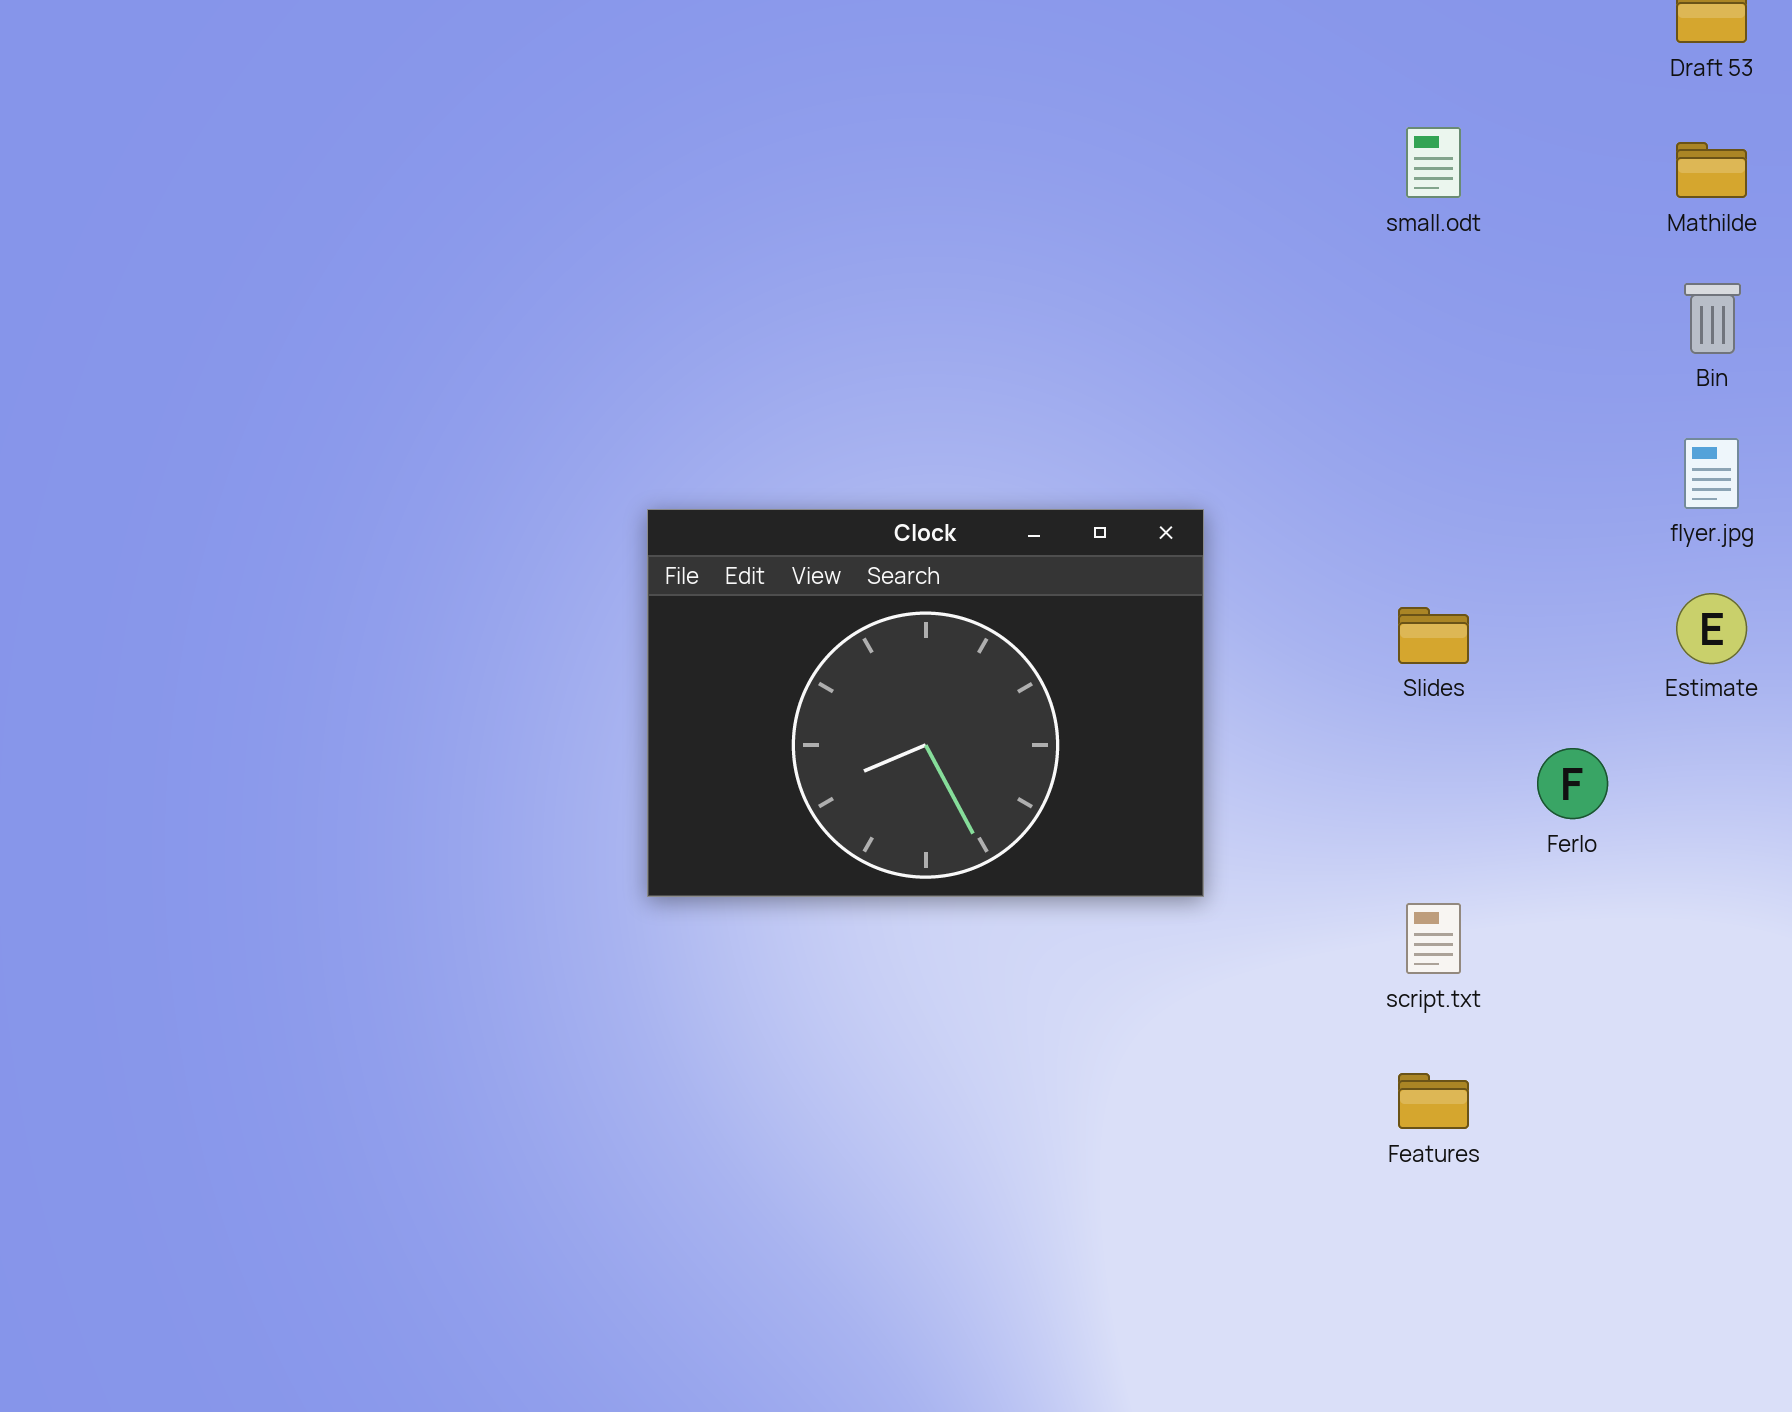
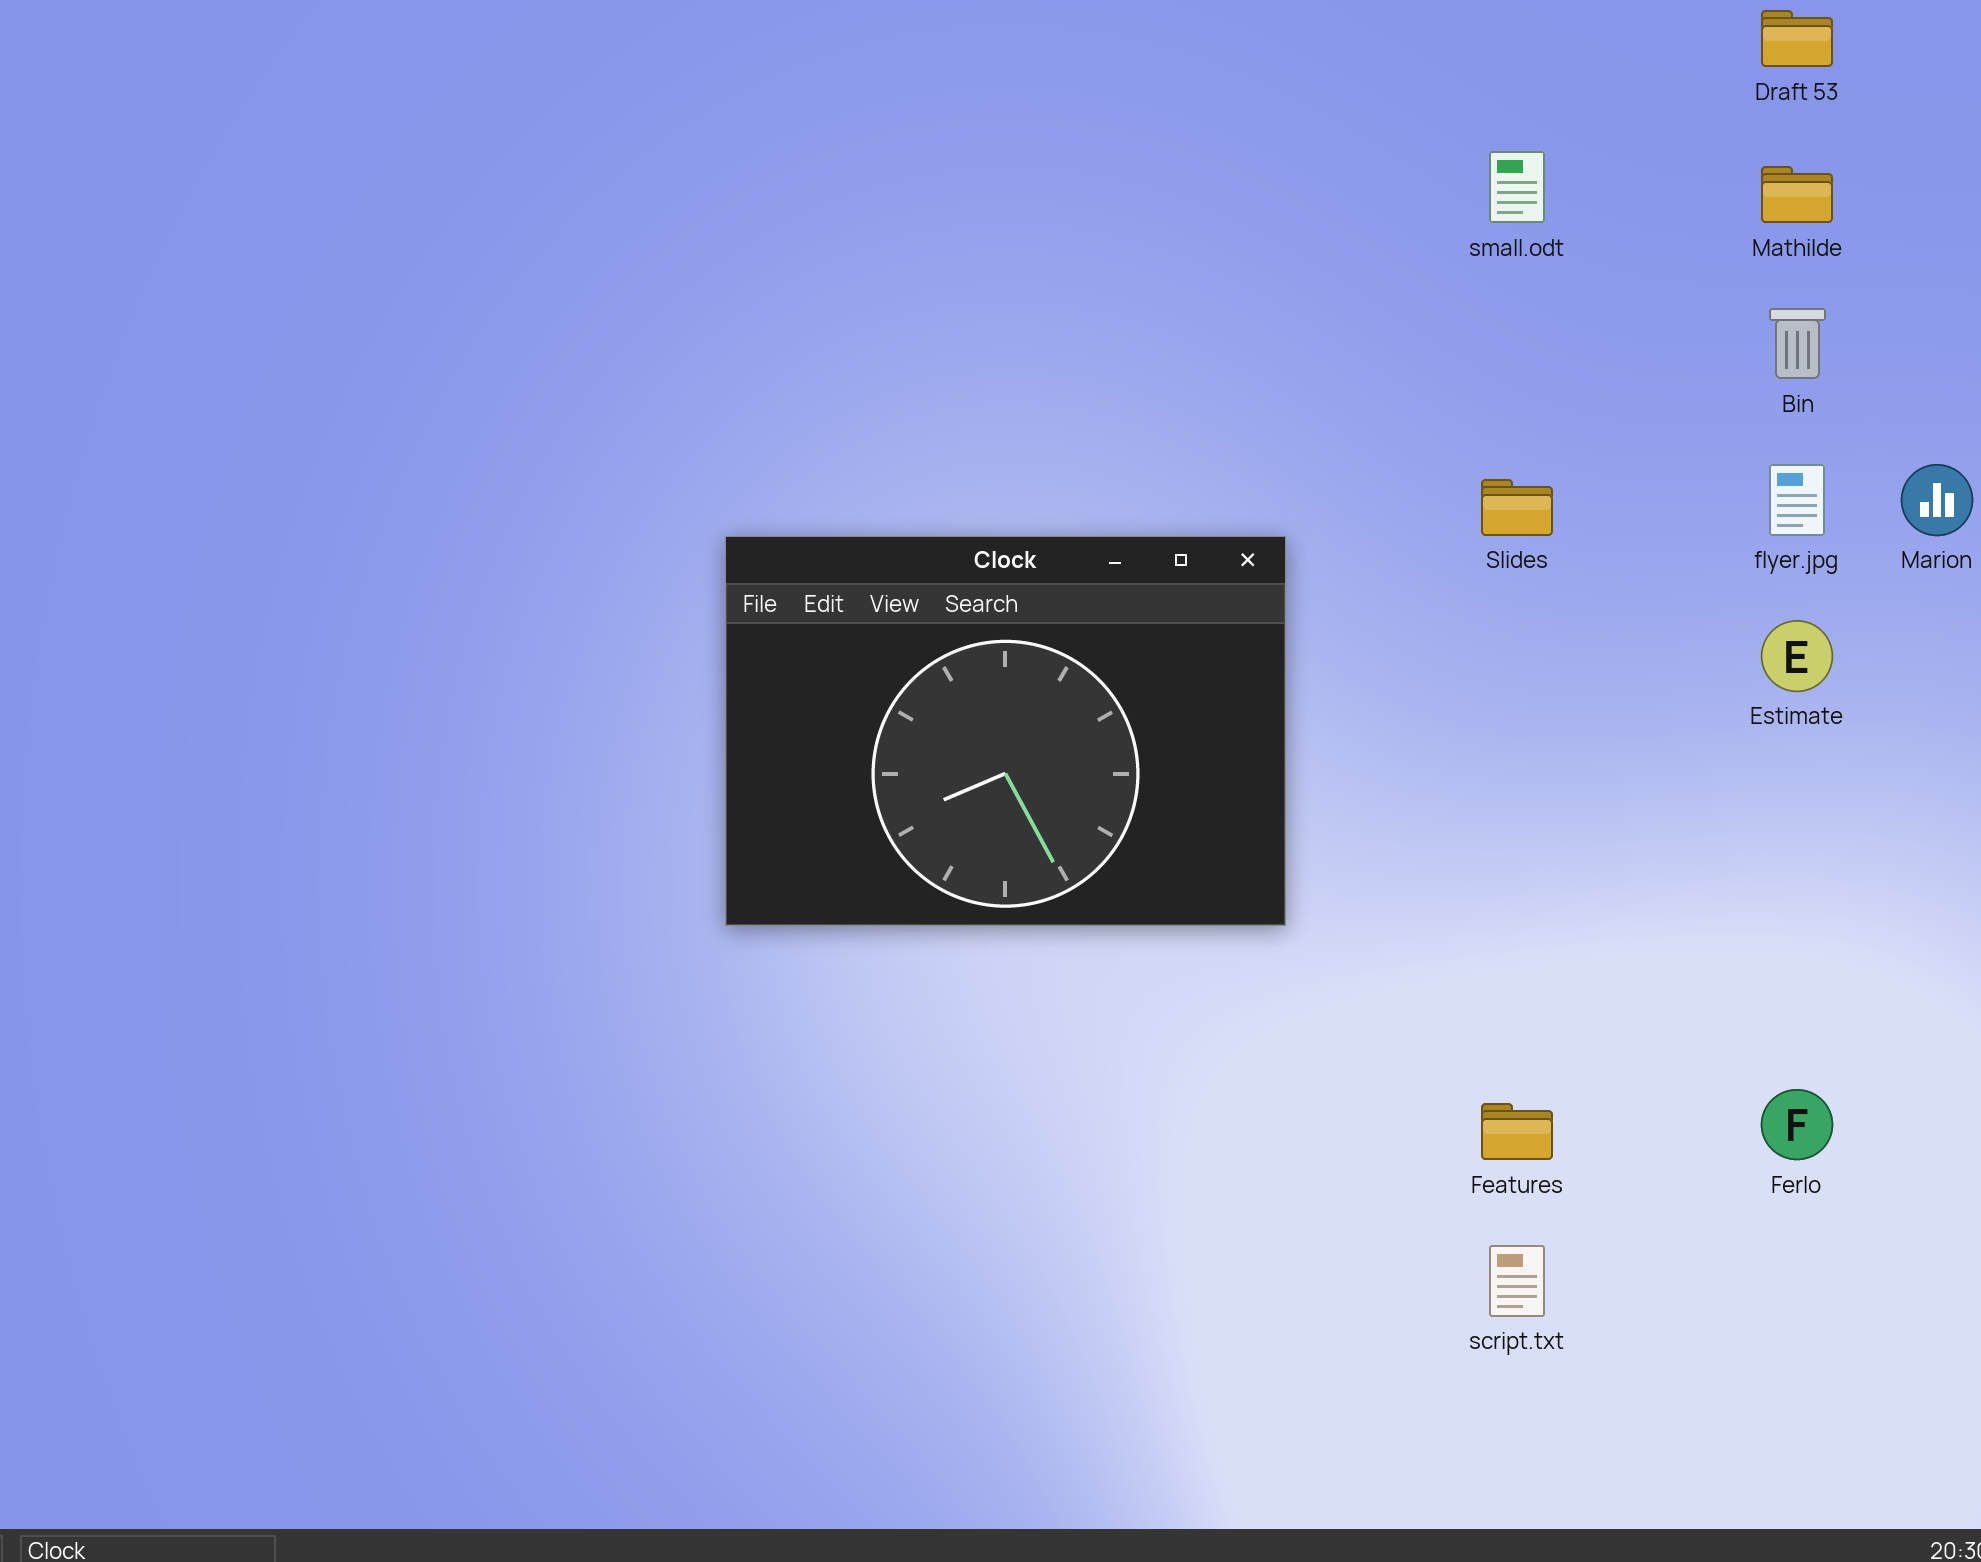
Slides: [1398,607,1469,664] -> [1481,479,1553,536], moved
Ferlo: [1537,748,1608,819] -> [1761,1089,1833,1160], moved
script.txt: [1406,903,1461,974] -> [1489,1245,1545,1317], moved

